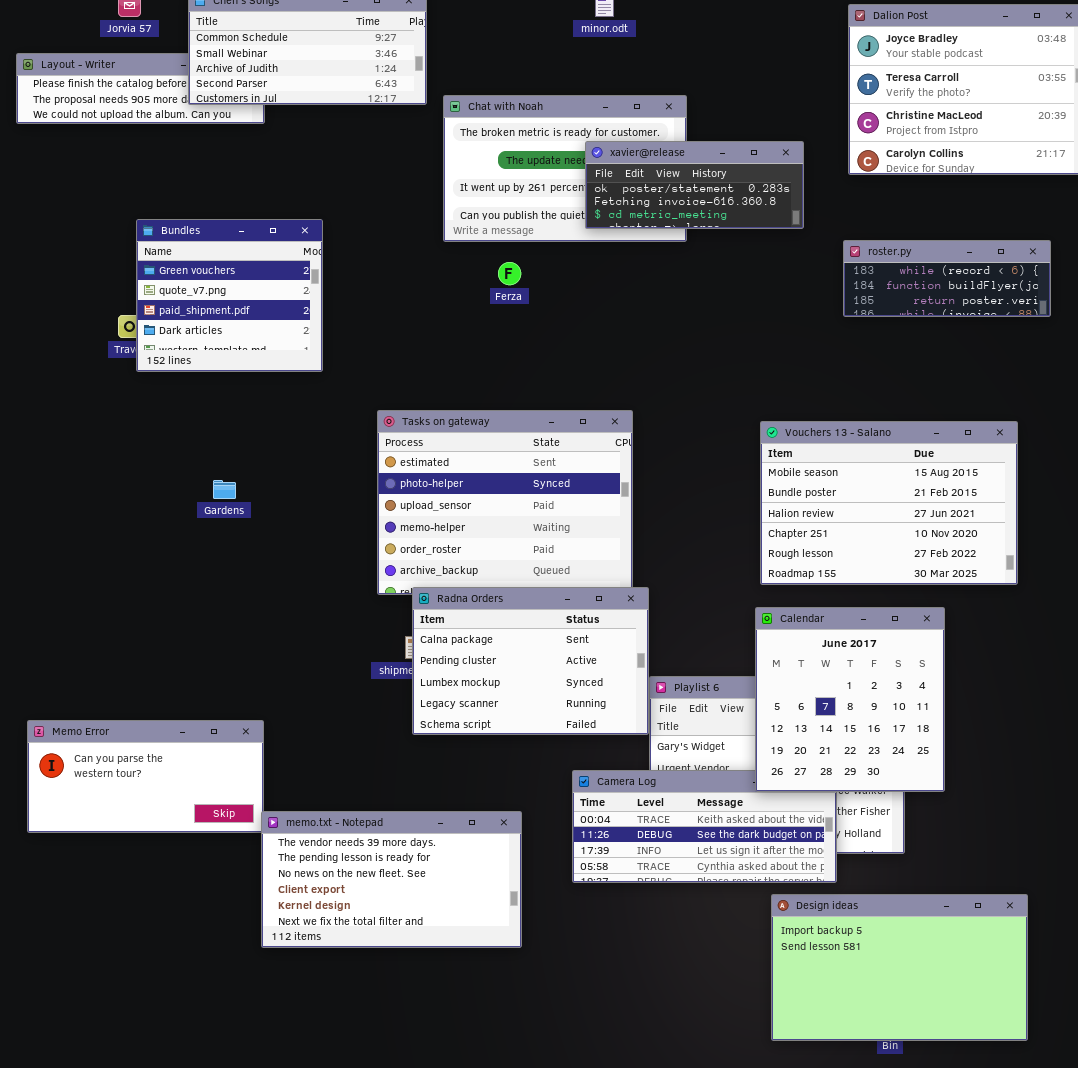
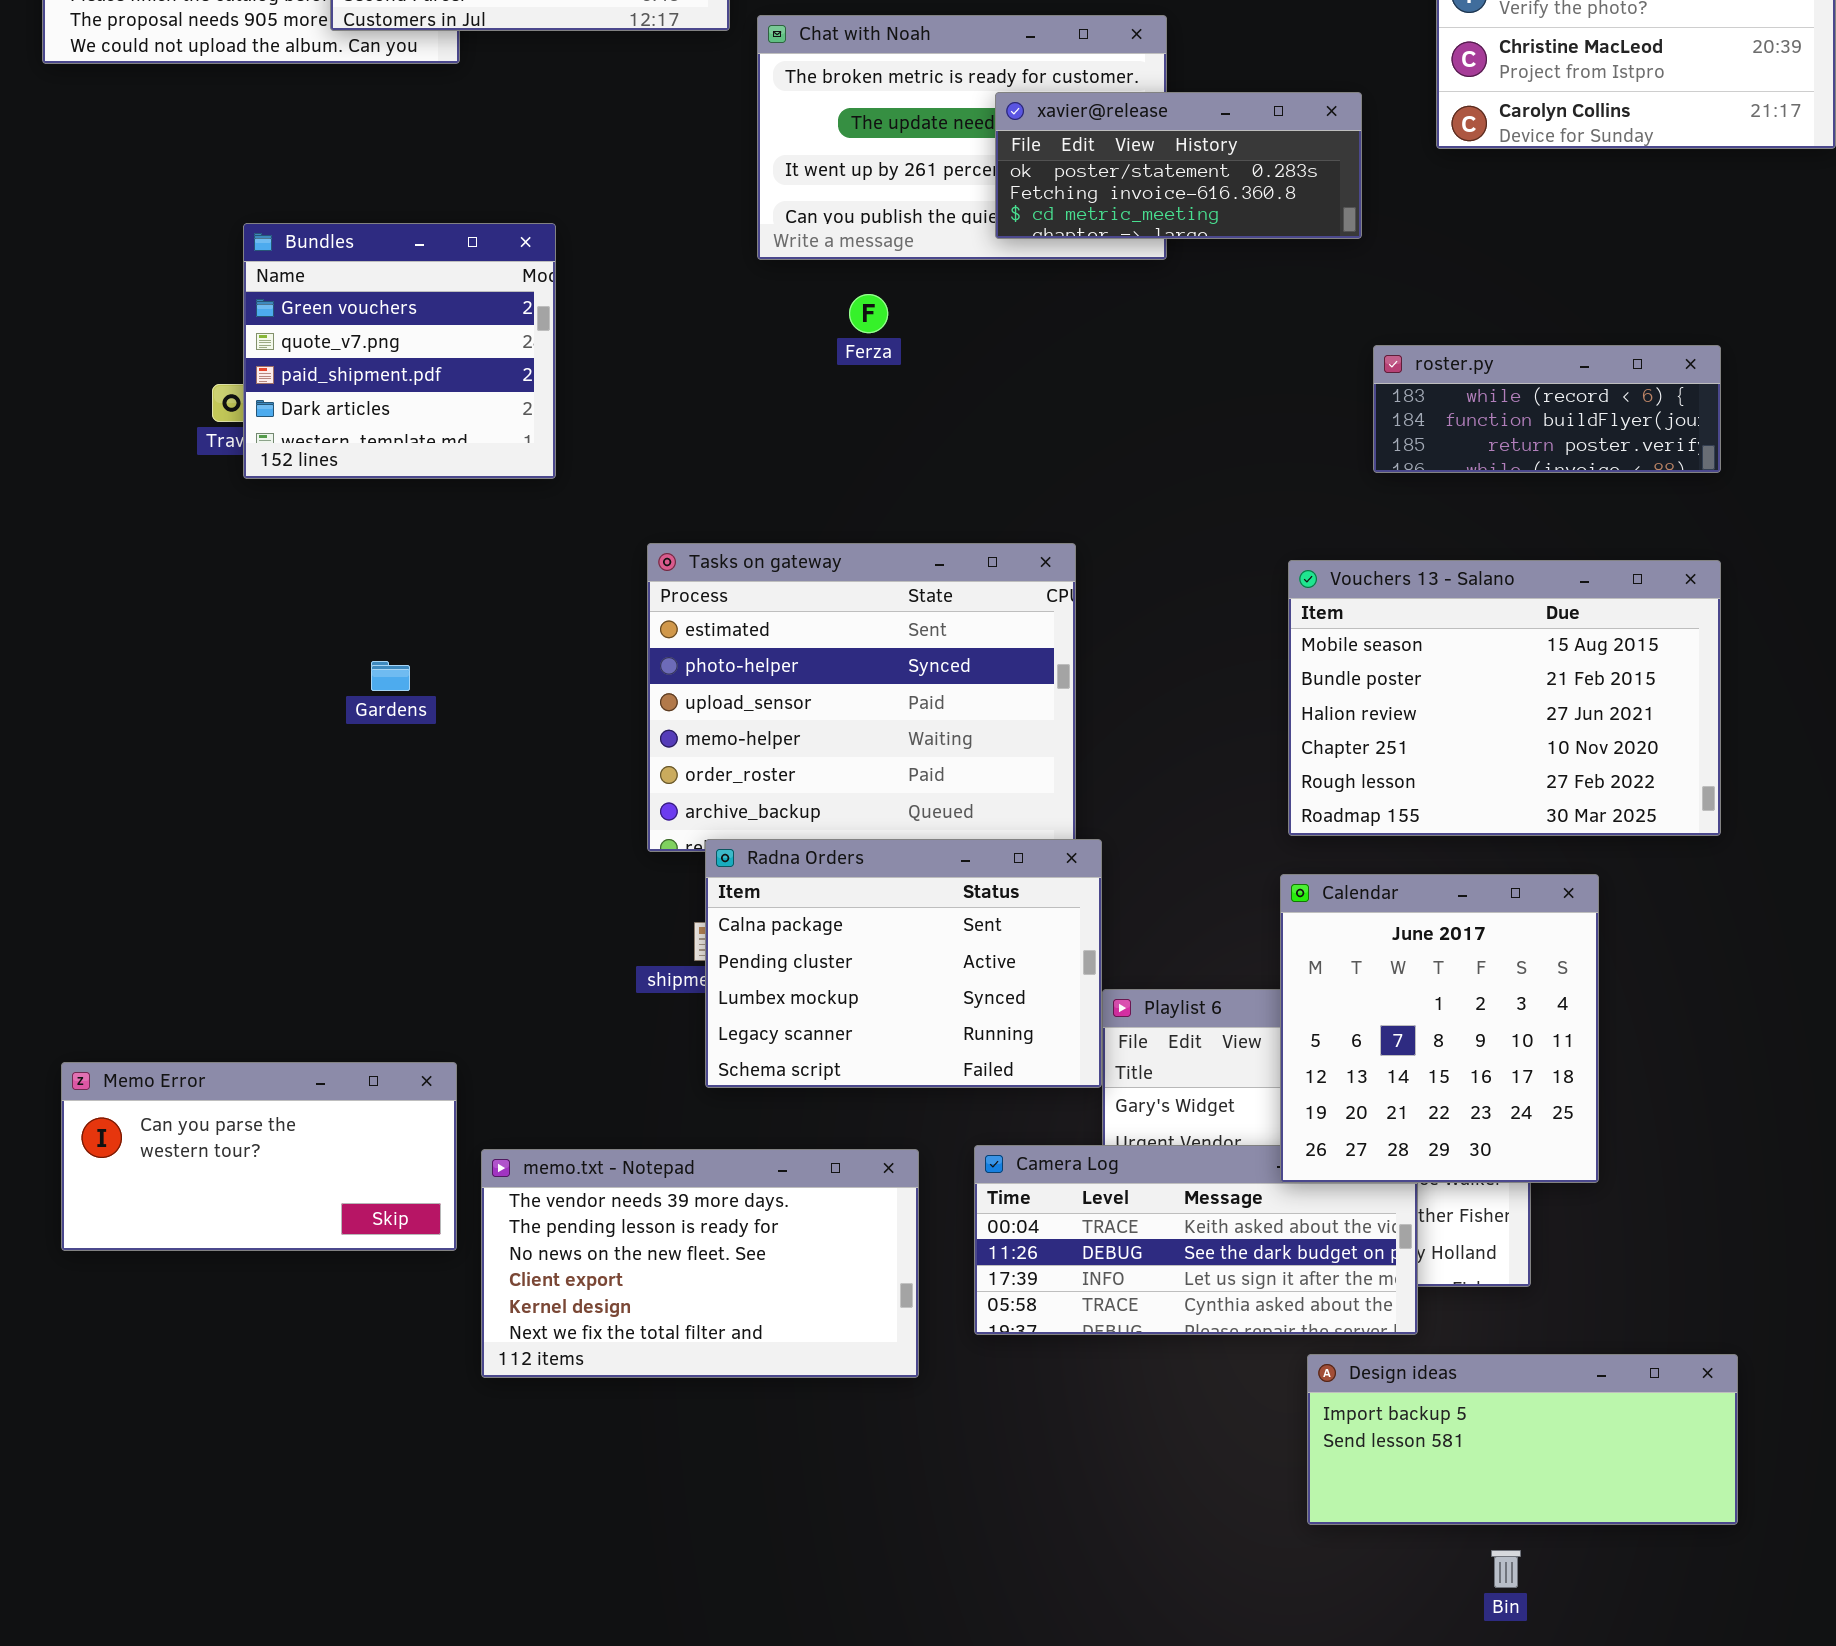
roster.py: [843,240,1051,317] -> [1373,345,1721,473], moved
memo.txt - Notepad: [261,811,522,948] -> [481,1149,919,1378], moved
Design ideas: [771,894,1028,1041] -> [1307,1354,1738,1525], resized

